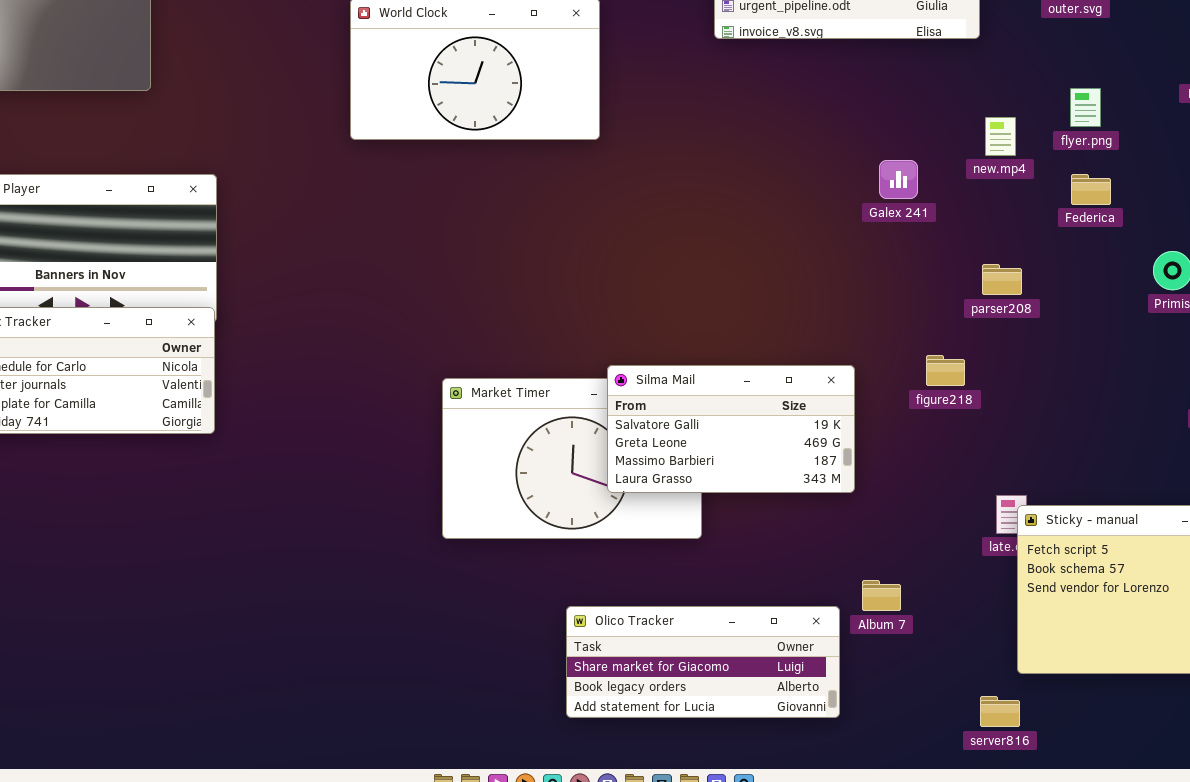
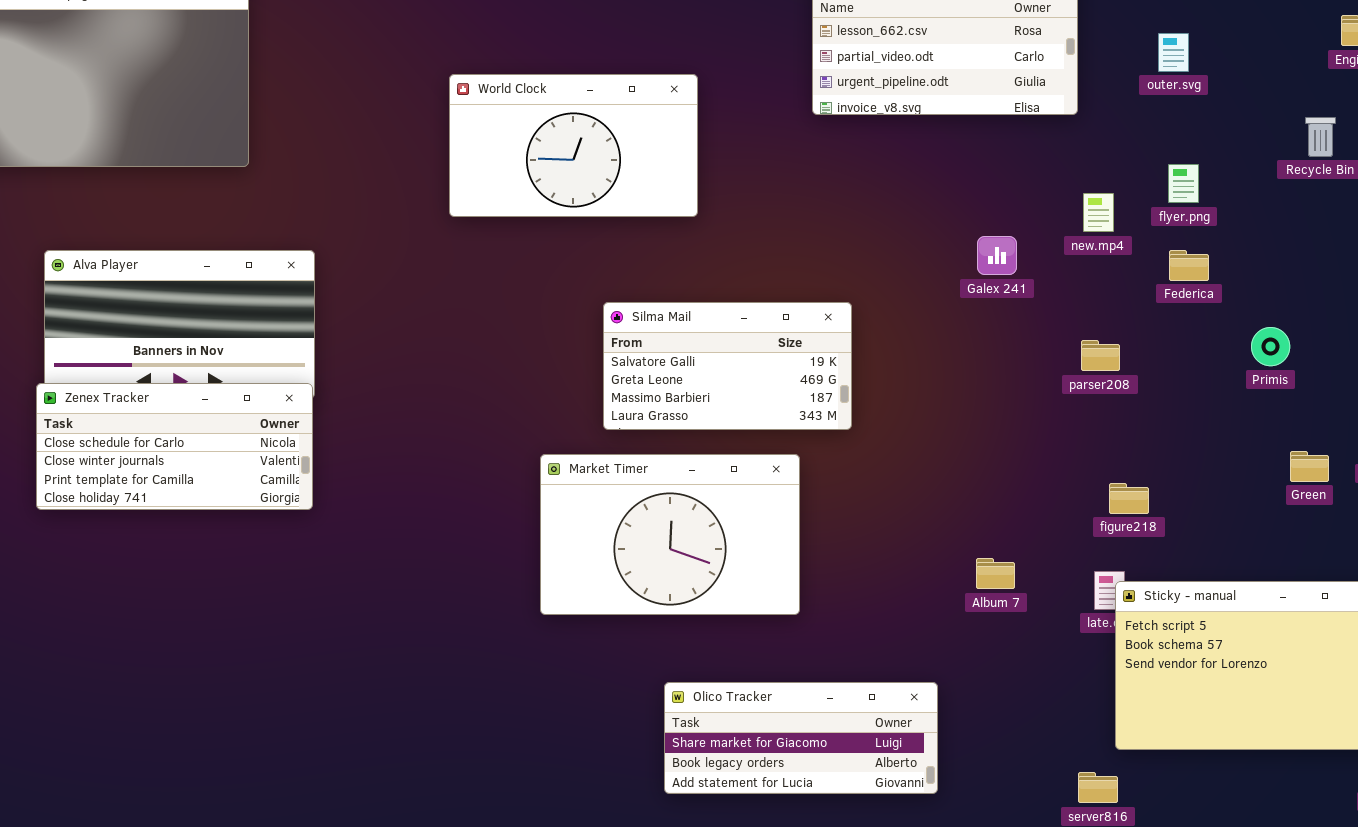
figure218: [926,355,965,386] -> [1109,483,1149,514], moved
Silma Mail: [607,365,855,493] -> [603,302,852,430], moved
Album 7: [862,580,901,611] -> [976,558,1015,589], moved

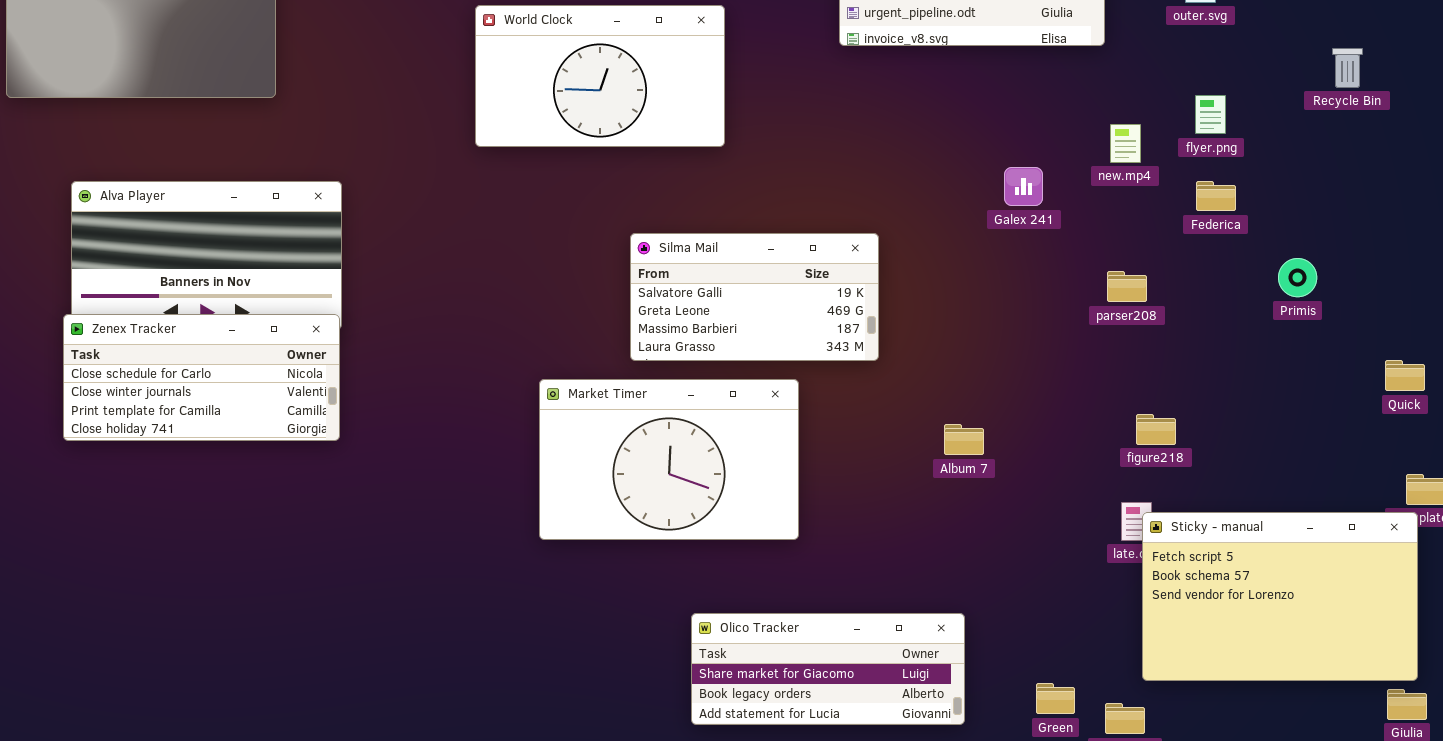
Green: [1290,451,1329,482] -> [1036,683,1075,714], moved
Market Timer: [540,454,800,615] -> [539,379,799,540], moved
Album 7: [976,558,1015,589] -> [944,424,984,455], moved

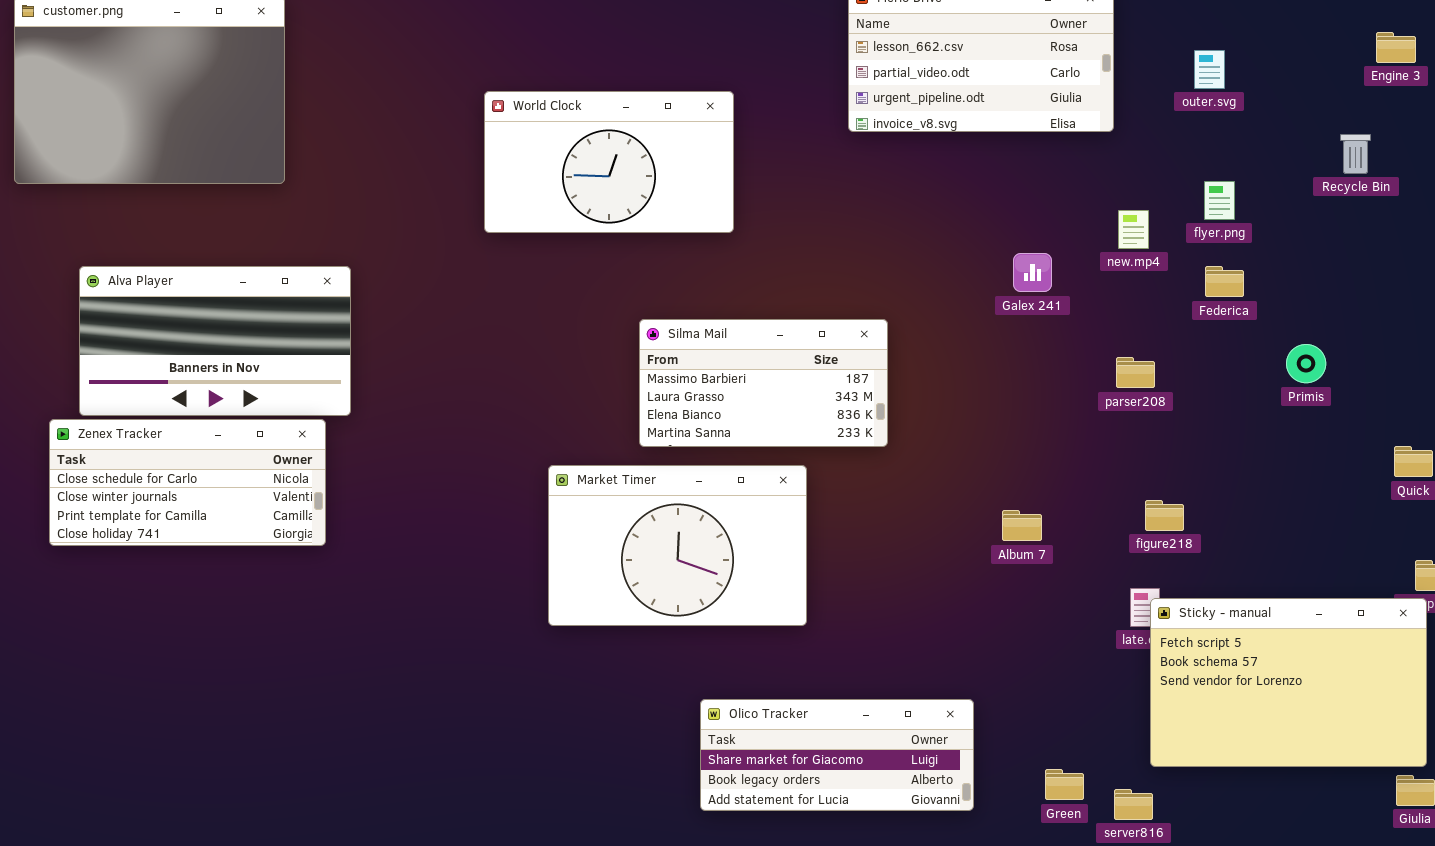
Silma Mail: [630,233,879,361] -> [639,319,888,447], scrolled down 2 rows
Zenex Tracker: [63,314,340,441] -> [49,419,326,546], moved
Album 7: [944,424,984,455] -> [1002,510,1042,541], moved

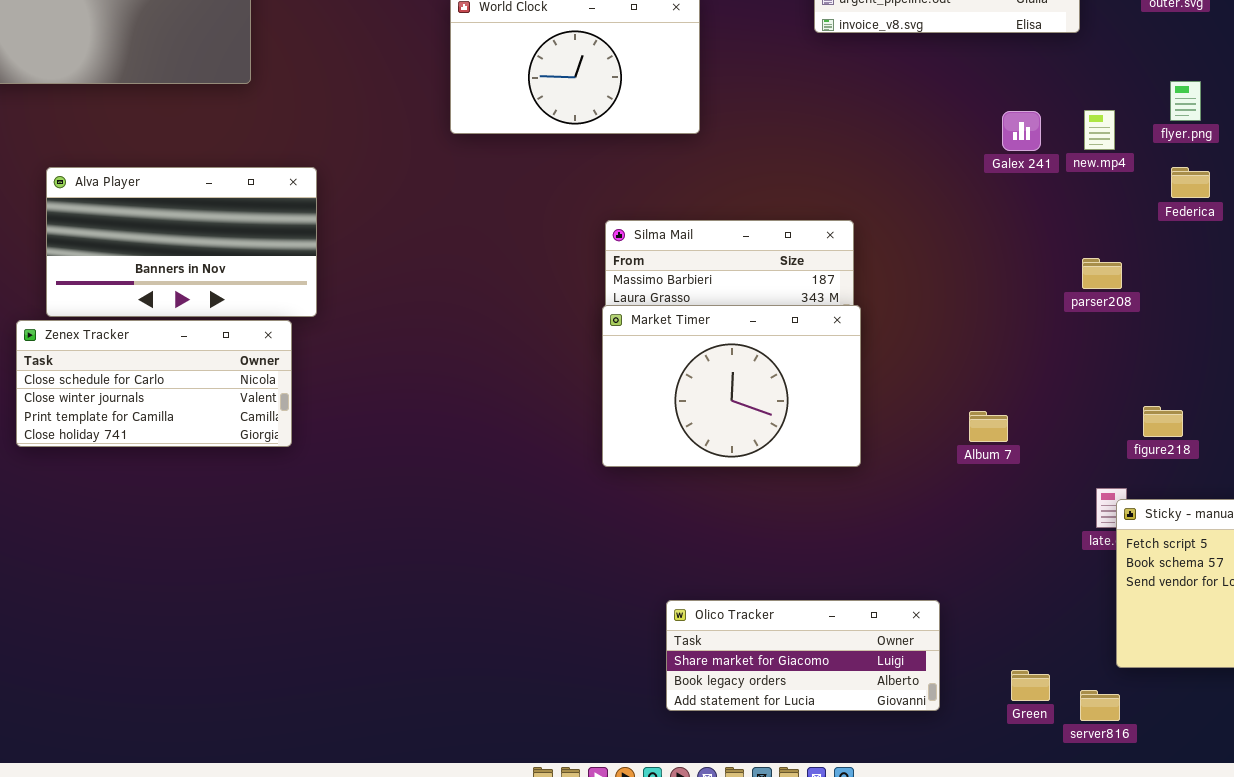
Galex 241: [1013,253,1052,292] -> [1002,111,1041,151], moved
Market Timer: [548,465,807,626] -> [602,305,861,467], moved
figure218: [1145,500,1184,531] -> [1143,406,1183,437], moved

